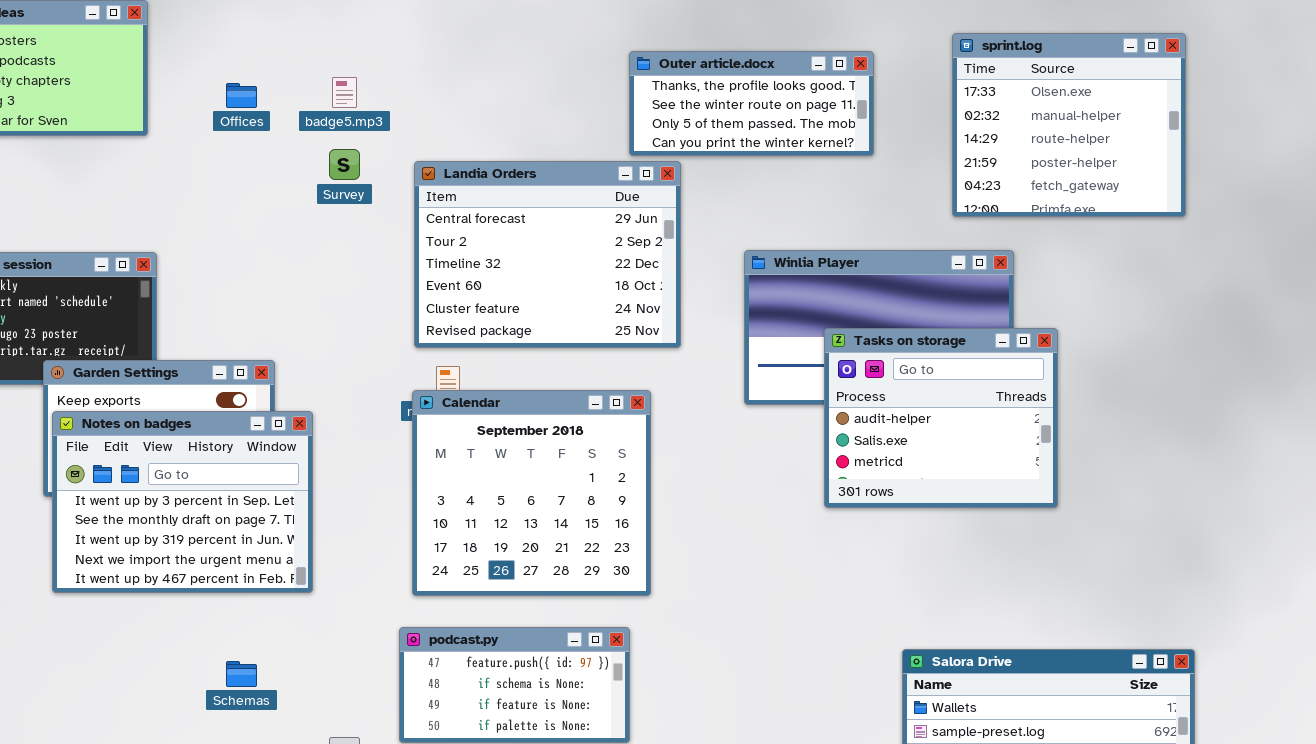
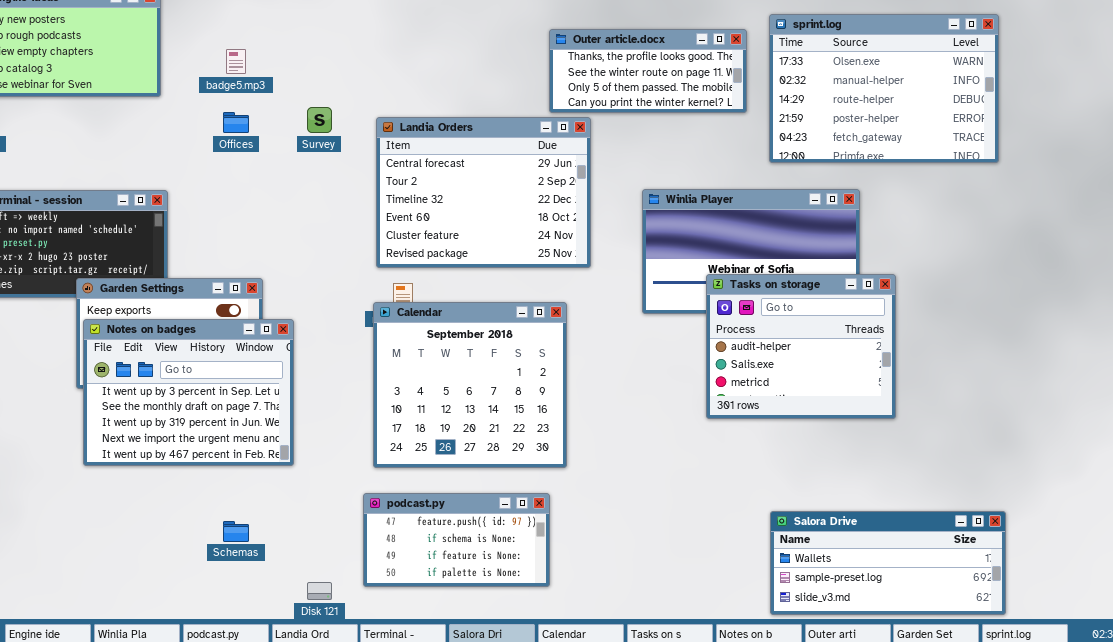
sprint.log: [952,33,1186,217] -> [769,14,999,163], resized
badge5.mp3: [332,77,357,108] -> [226,49,246,74], moved
Offices: [226,83,257,108] -> [223,112,249,133], moved
Tasks on storage: [824,328,1058,508] -> [706,274,896,419], moved

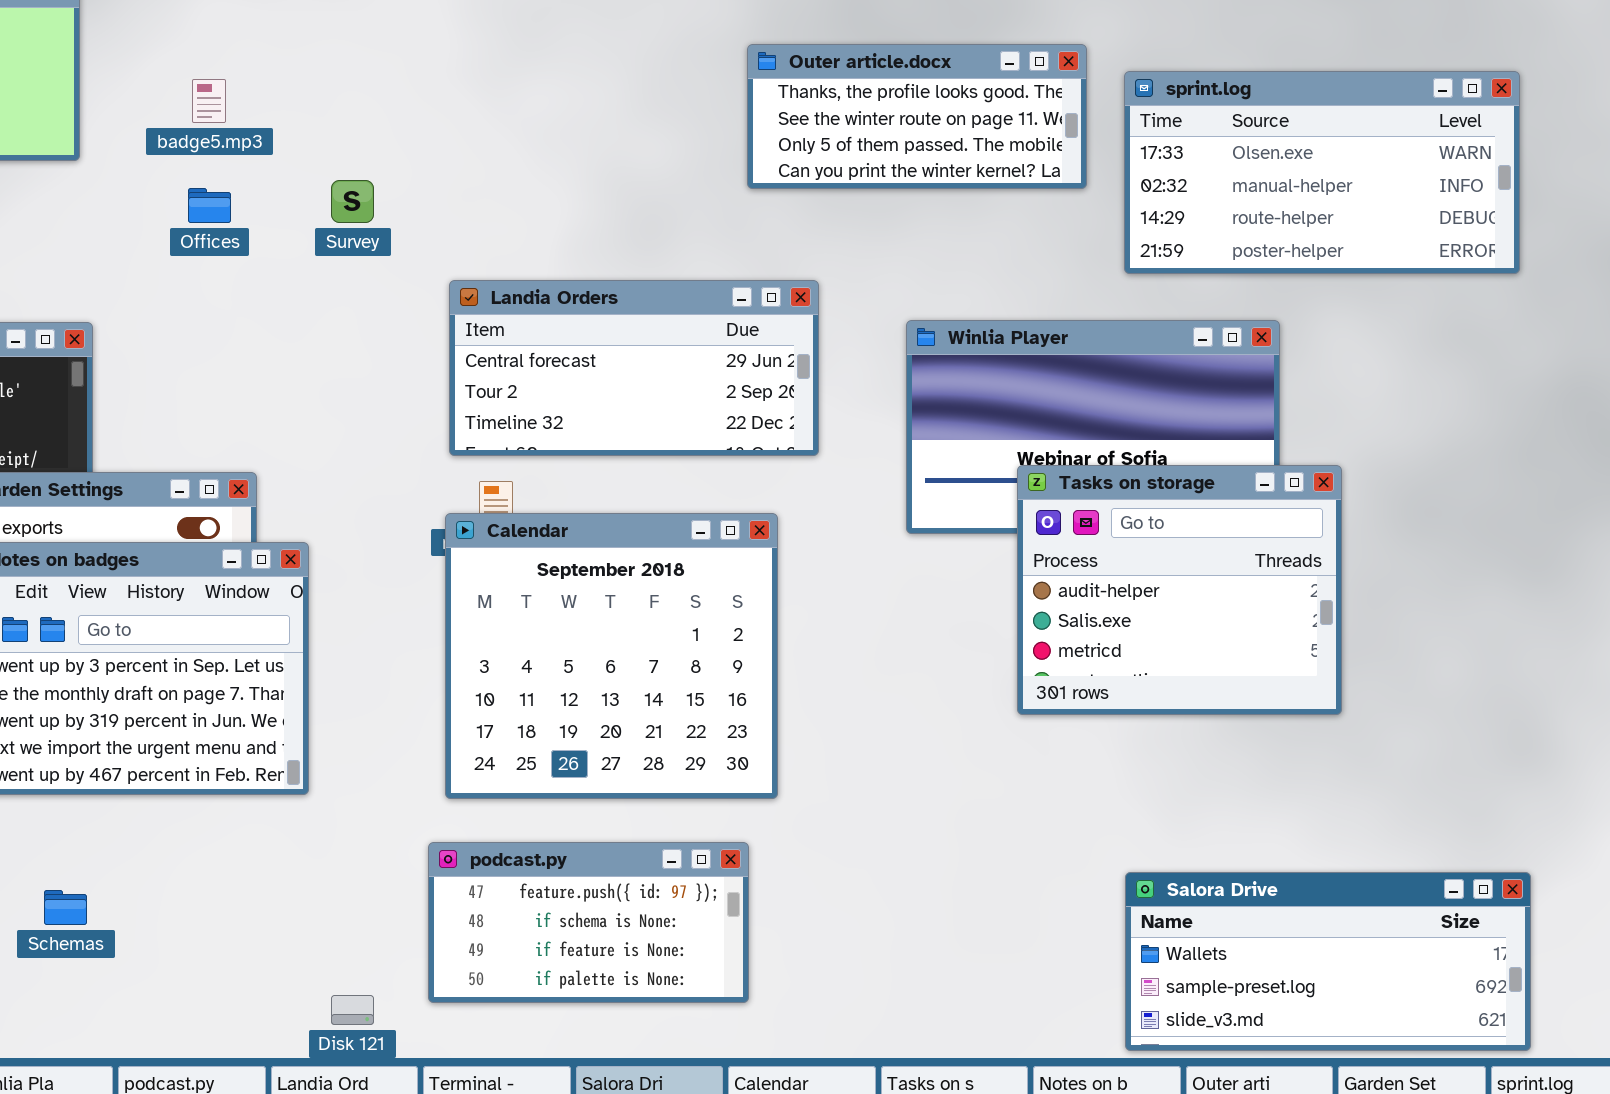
sprint.log: [769,14,999,163] -> [1124,71,1520,274], resized
Landia Orders: [376,117,591,268] -> [449,280,819,456], resized
Schemas: [223,521,249,542] -> [44,890,87,925], moved

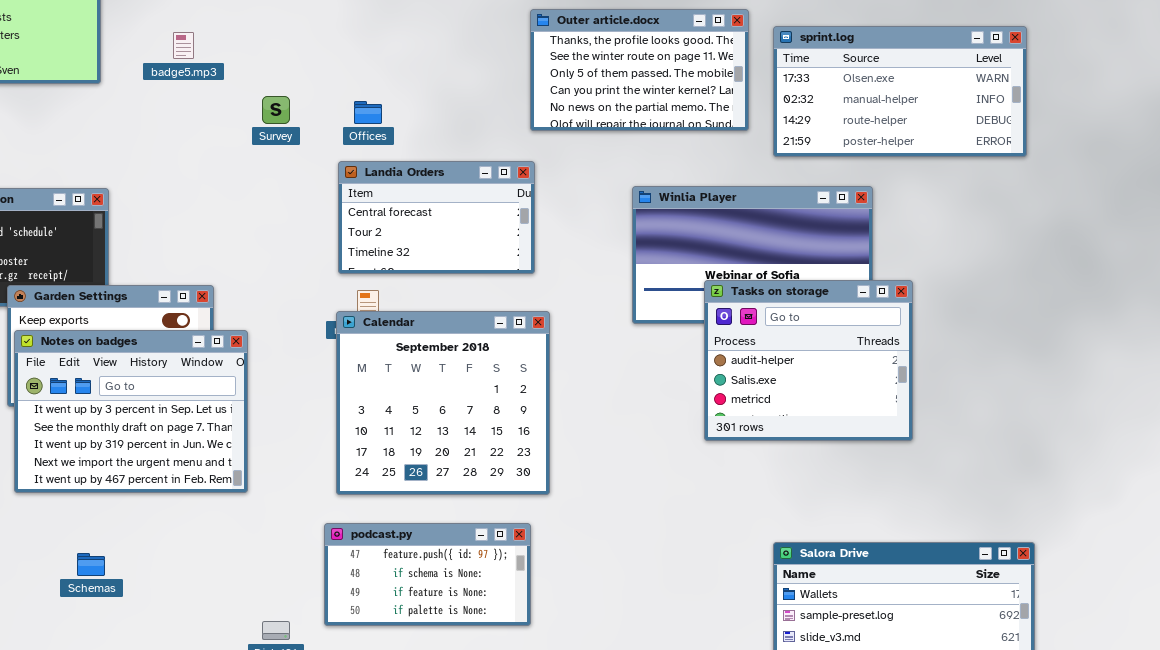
Outer article.docx: [747,44,1087,189] -> [530,9,749,131], resized
Offices: [188,188,231,223] -> [354,101,382,124], moved
Landia Orders: [449,280,819,456] -> [338,161,535,274], resized

